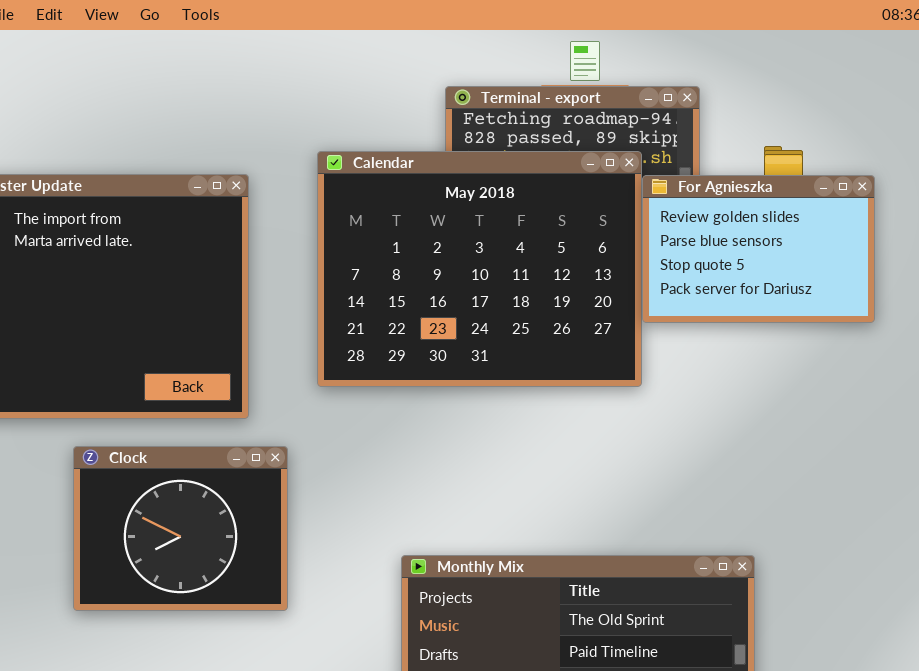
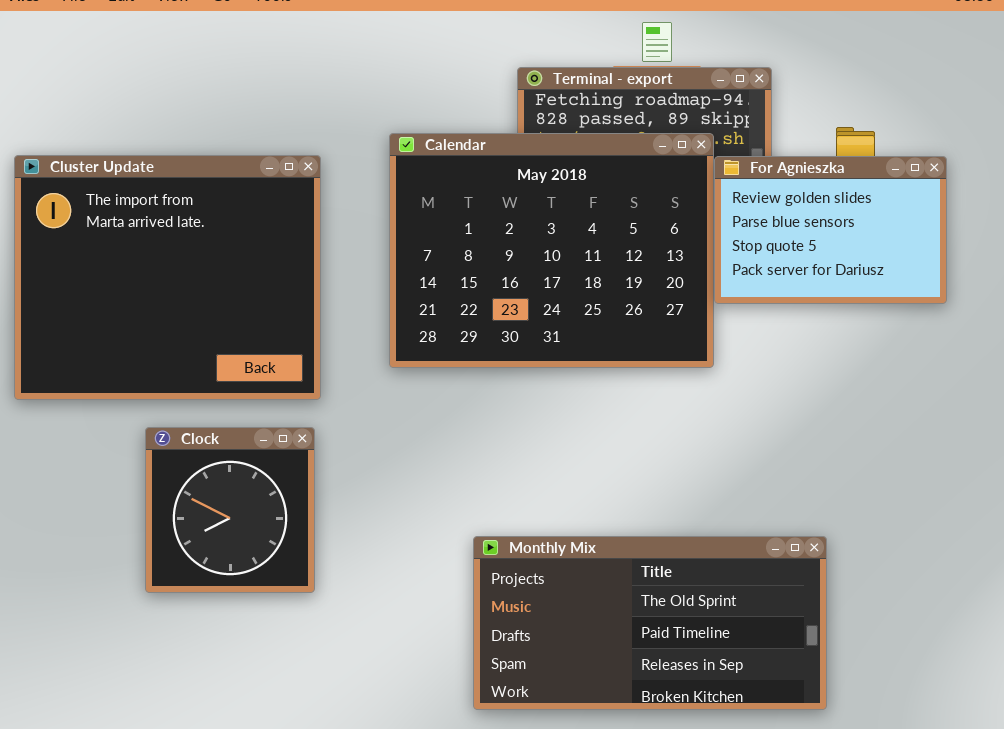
Clock: [73,446,288,611] -> [145,427,315,593], resized

